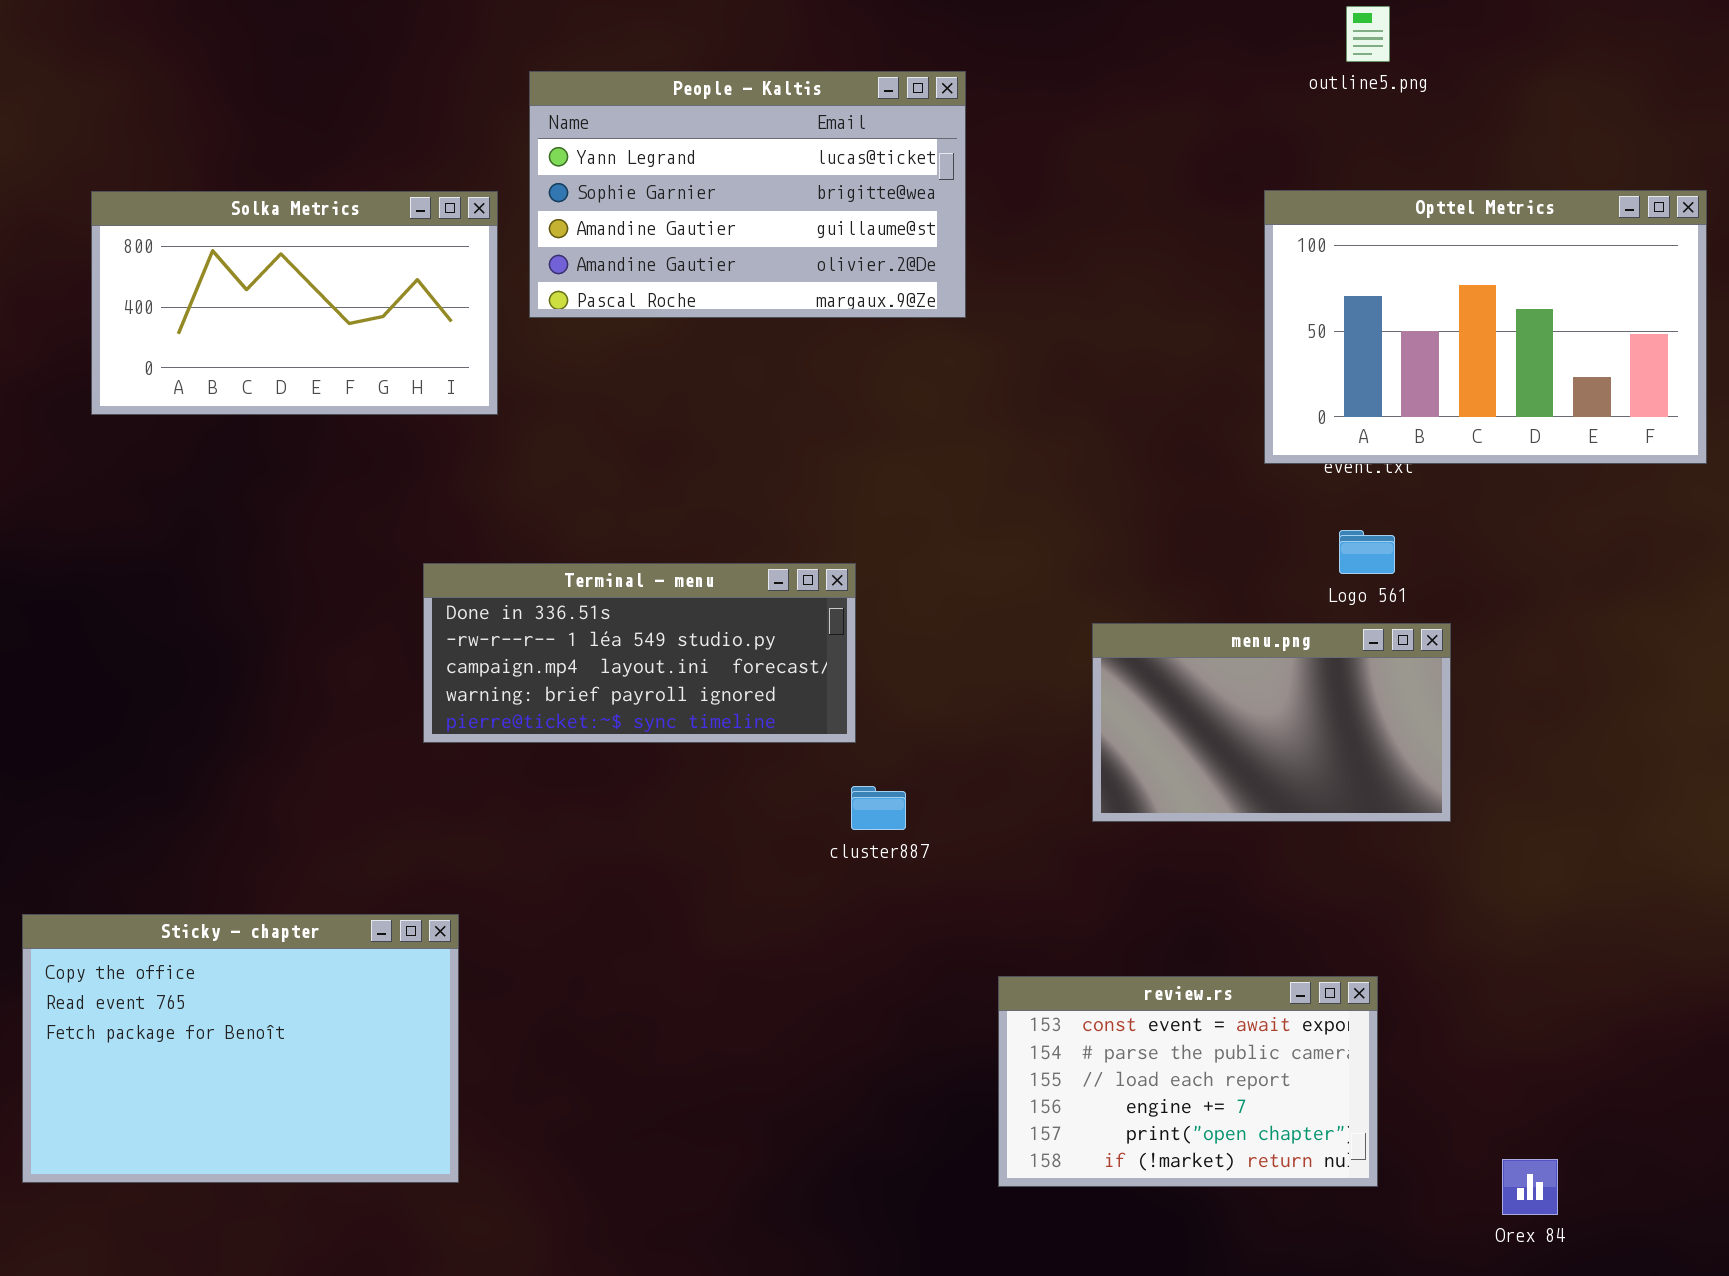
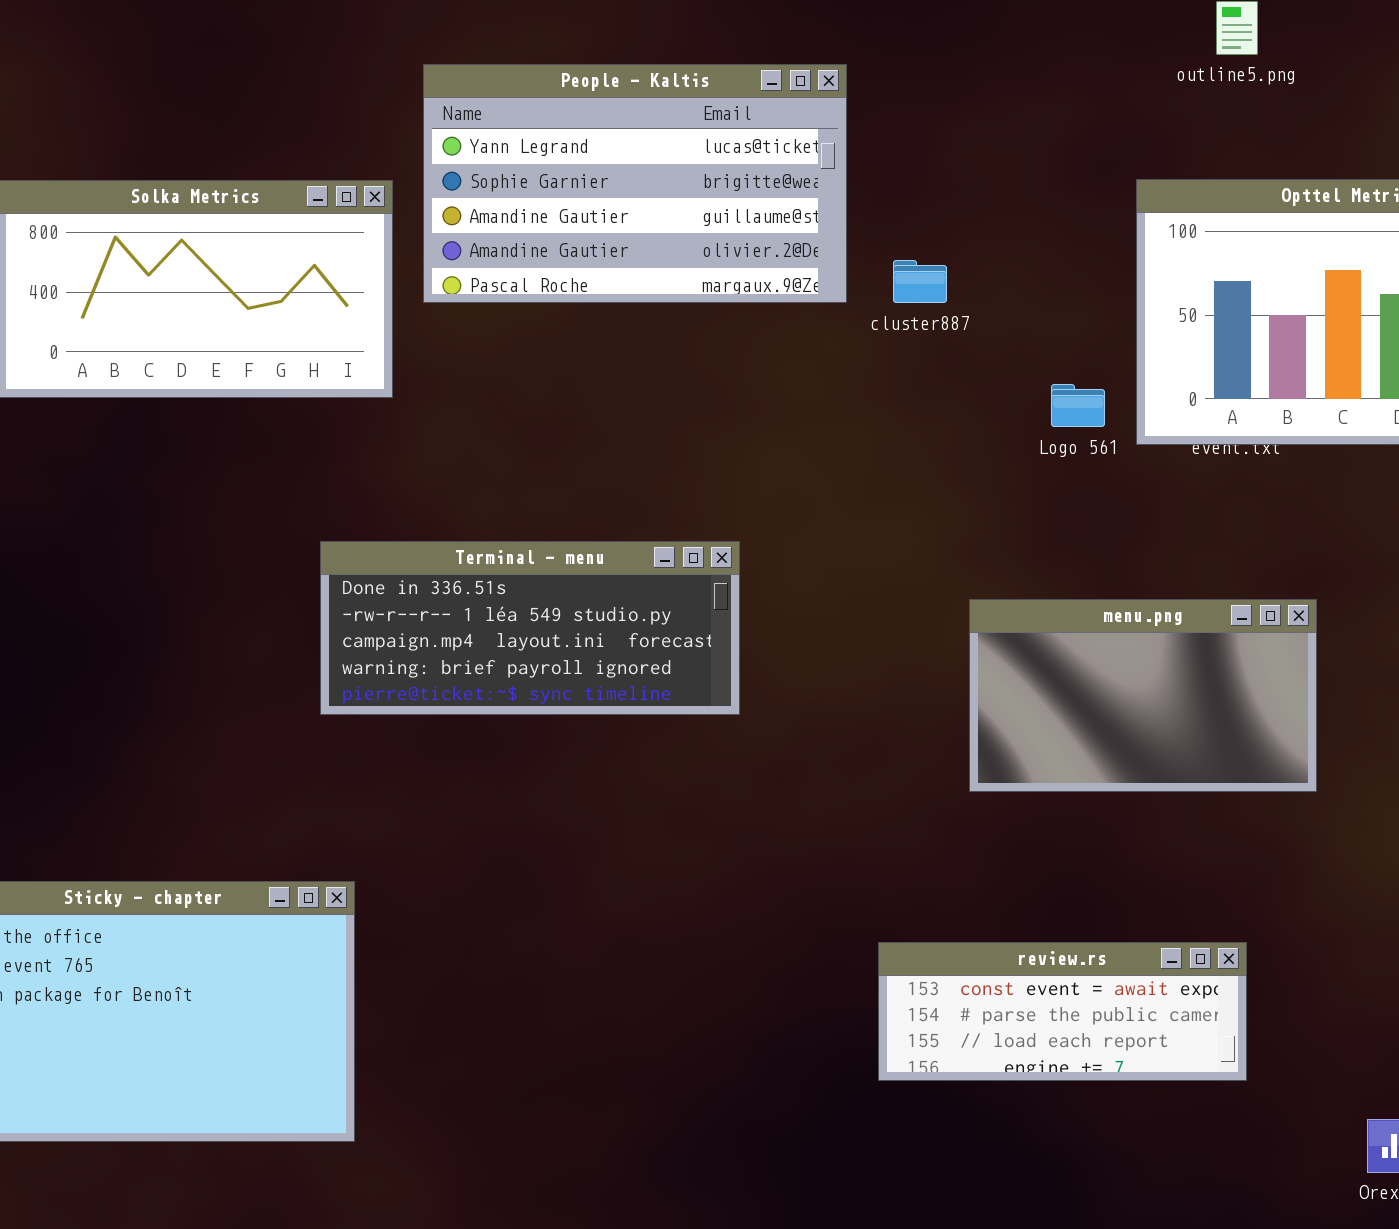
Logo 561: [1339,530,1395,574] -> [1051,384,1105,427], moved
cluster887: [851,786,906,830] -> [893,260,947,303], moved
review.rs: [998,976,1378,1187] -> [878,942,1247,1081], resized

